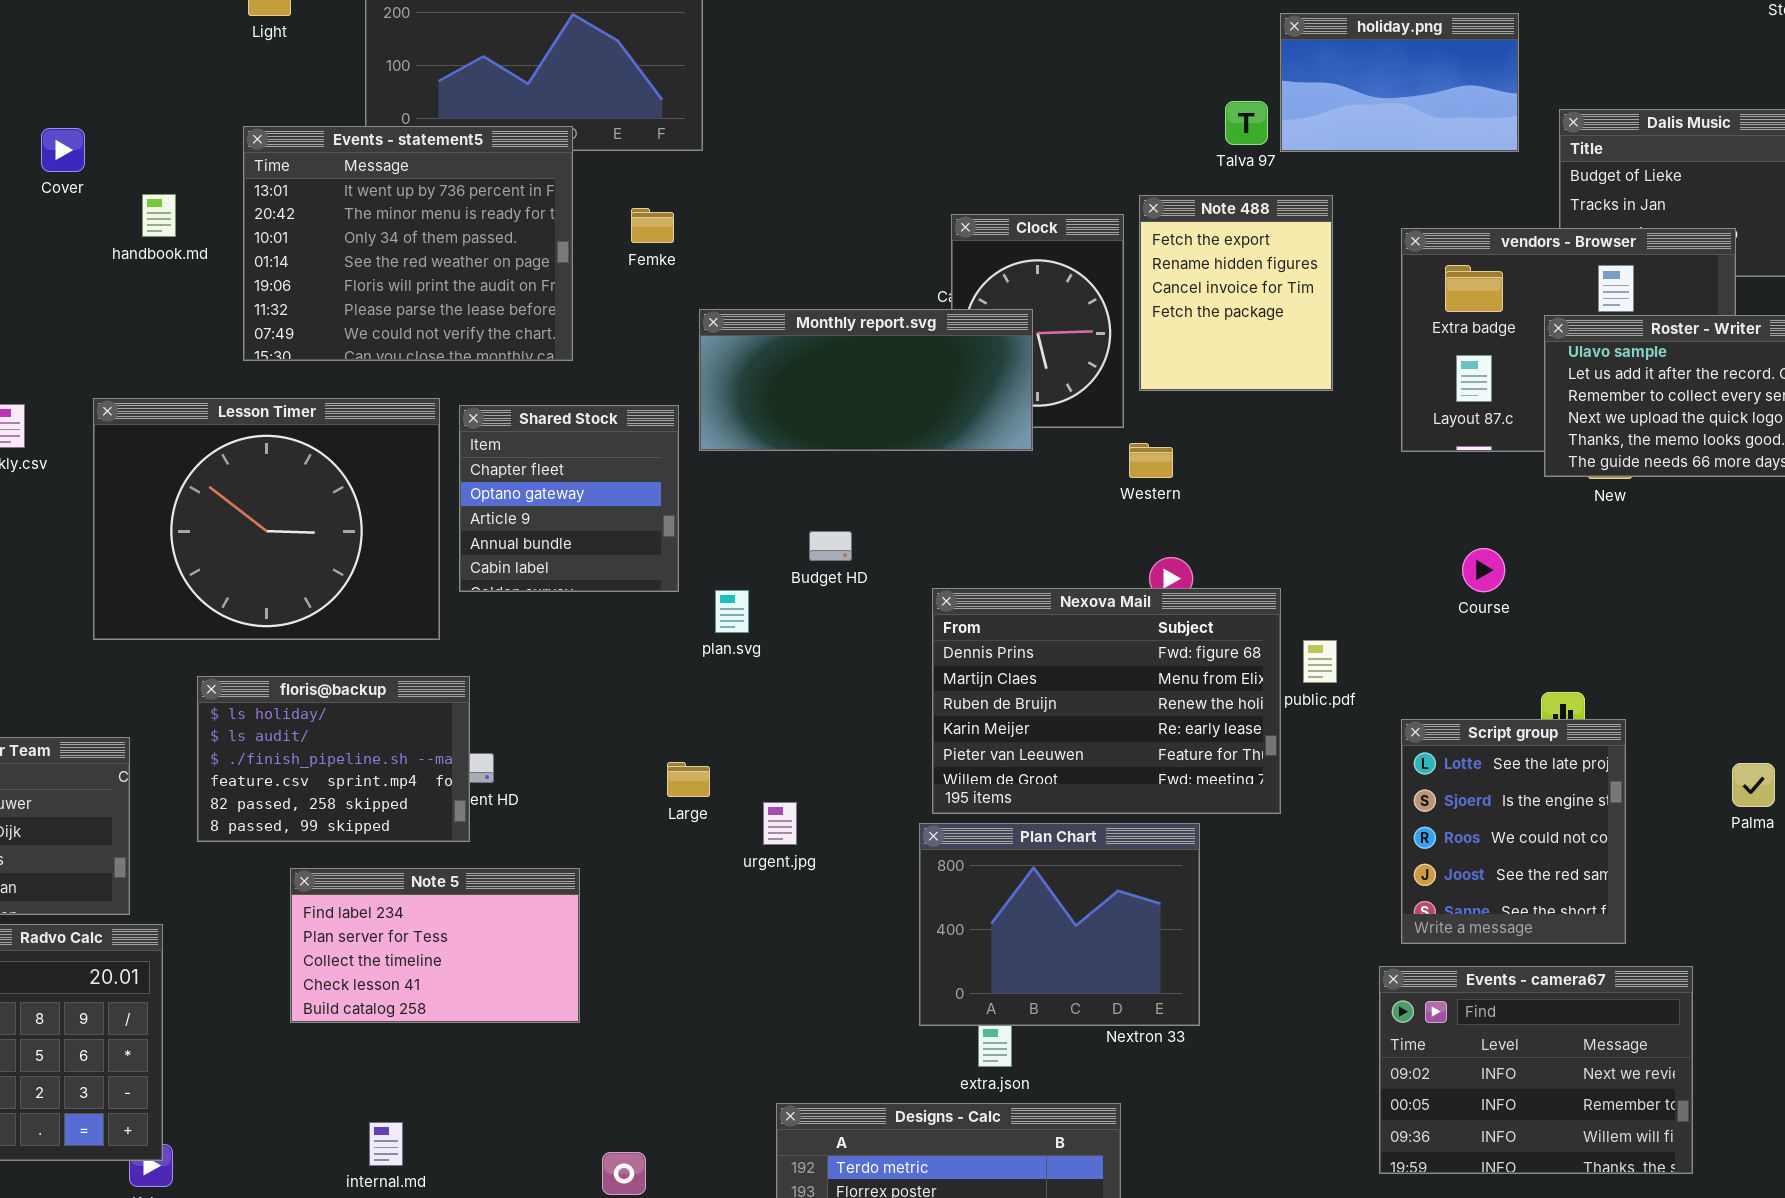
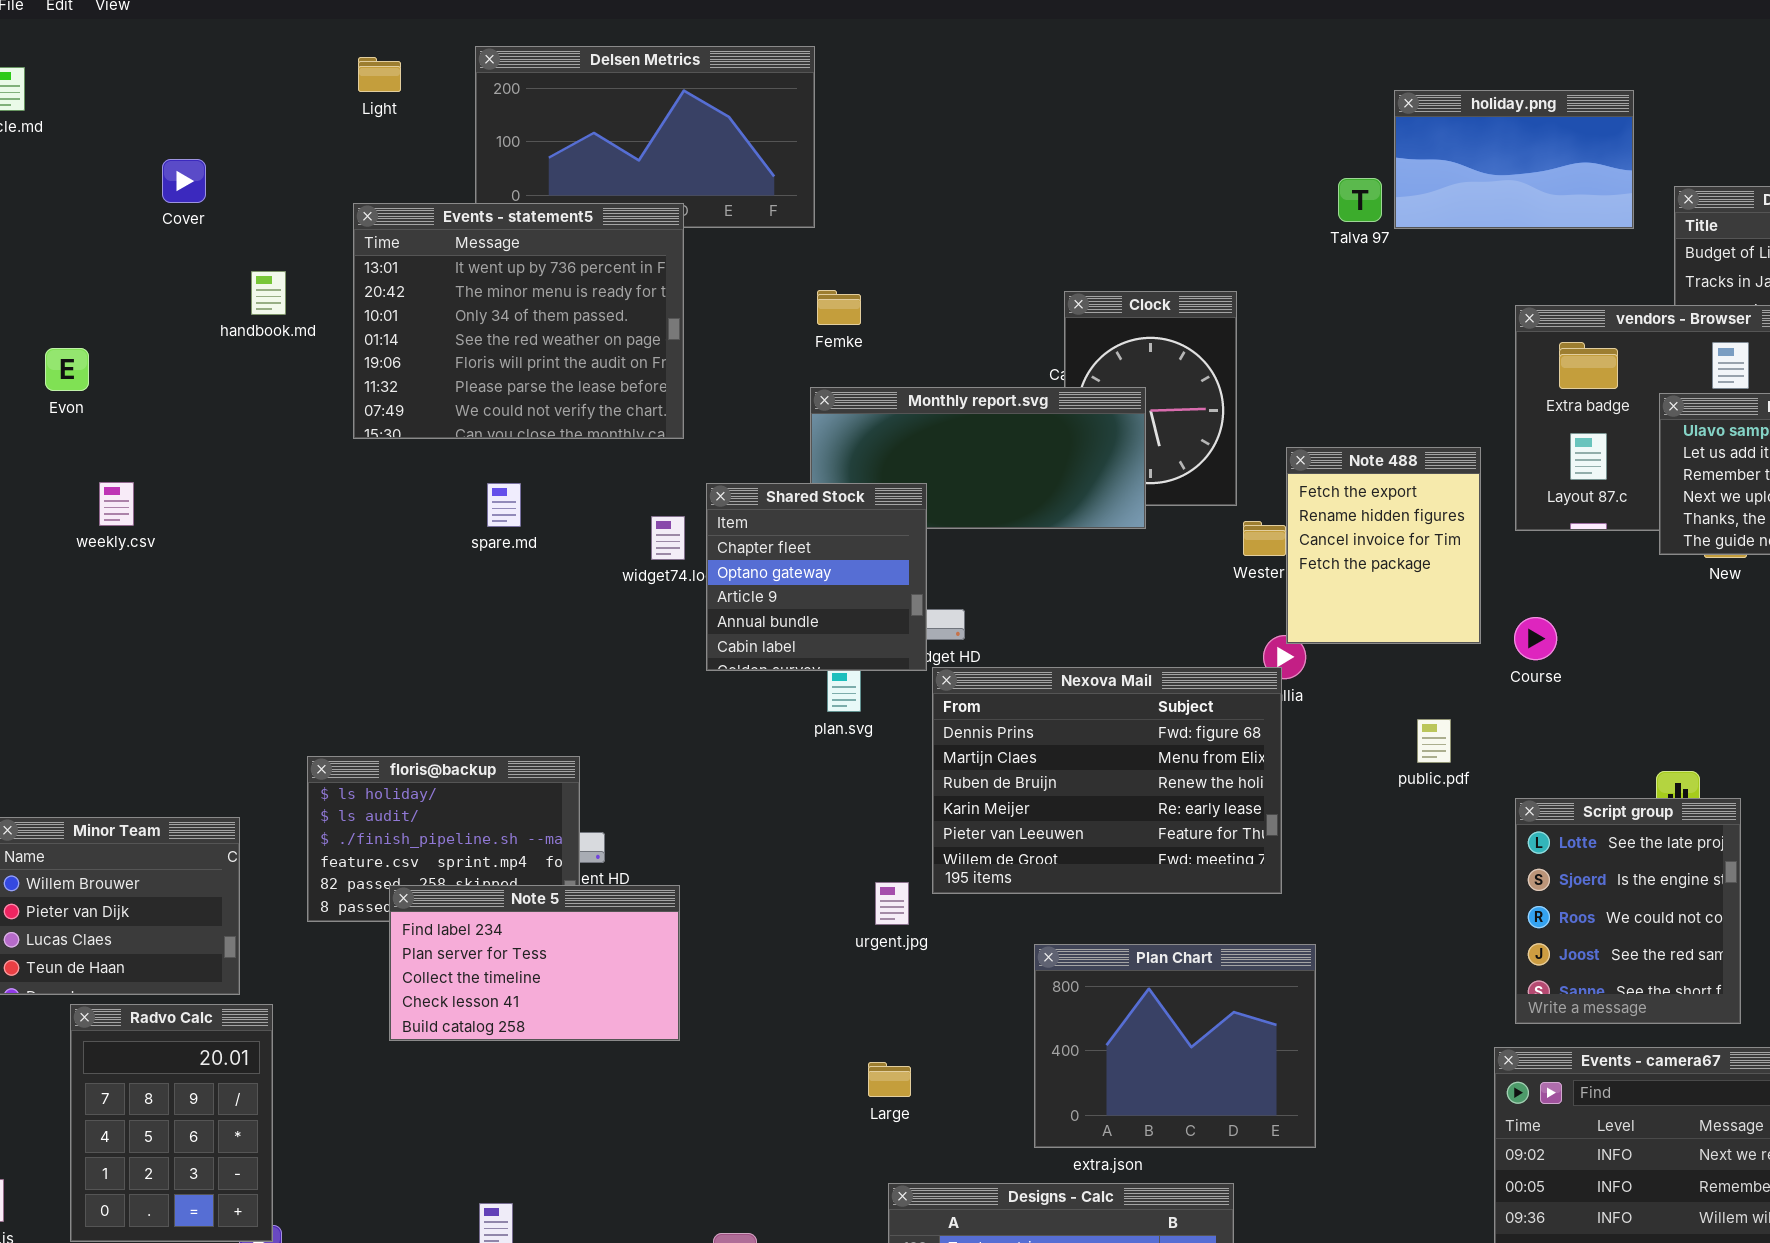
Cover: [41,128,85,172] -> [162,159,206,203], moved
Note 488: [1139,195,1333,391] -> [1286,447,1481,644], moved
Femke: [631,208,674,243] -> [817,290,861,325], moved
Lesson Timer: [93,398,440,640] -> none, closed
Shared Stock: [459,405,679,592] -> [706,483,927,671], moved
Course: [1462,548,1505,592] -> [1514,617,1557,660], moved
Nexova Mail: [932,588,1281,814] -> [932,667,1282,894], moved
Large: [667,762,710,797] -> [868,1062,911,1097], moved
Plan Chart: [919,823,1200,1026] -> [1034,944,1316,1148], moved
Note 5: [290,868,580,1023] -> [389,885,680,1041], moved

